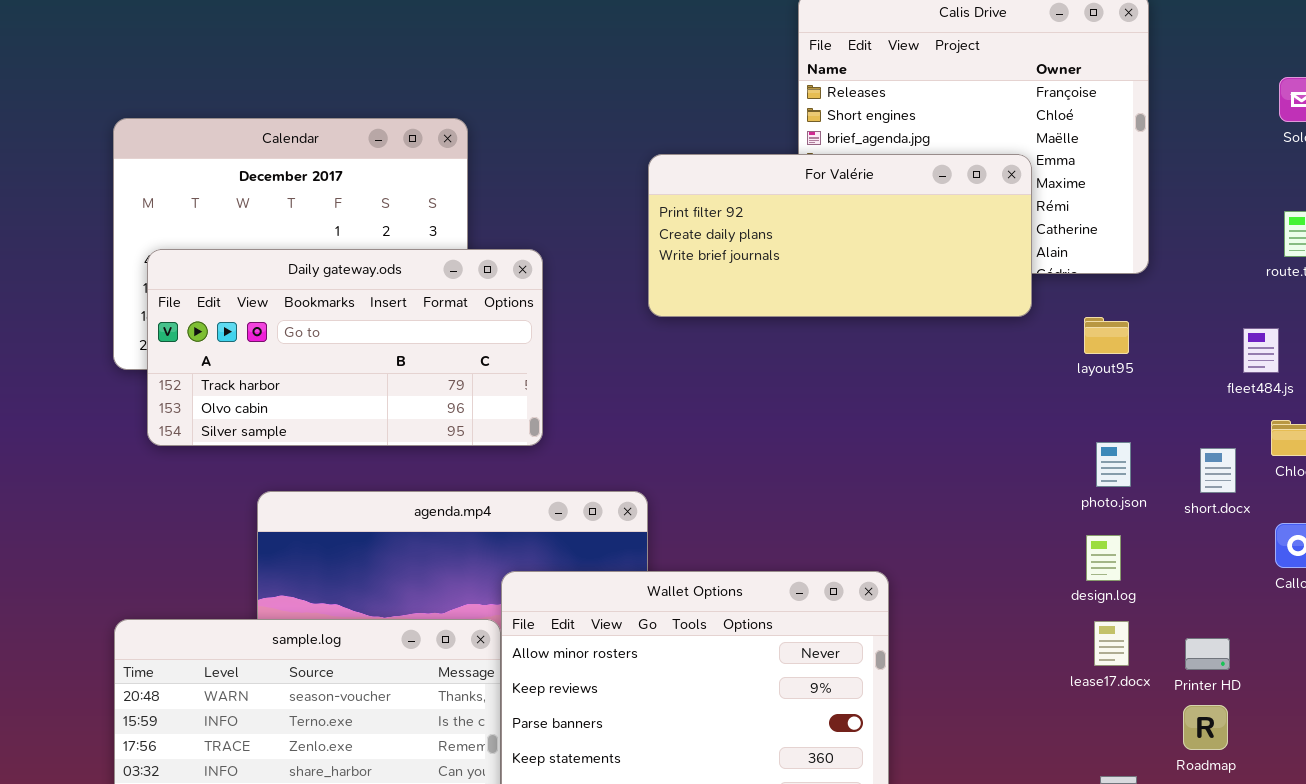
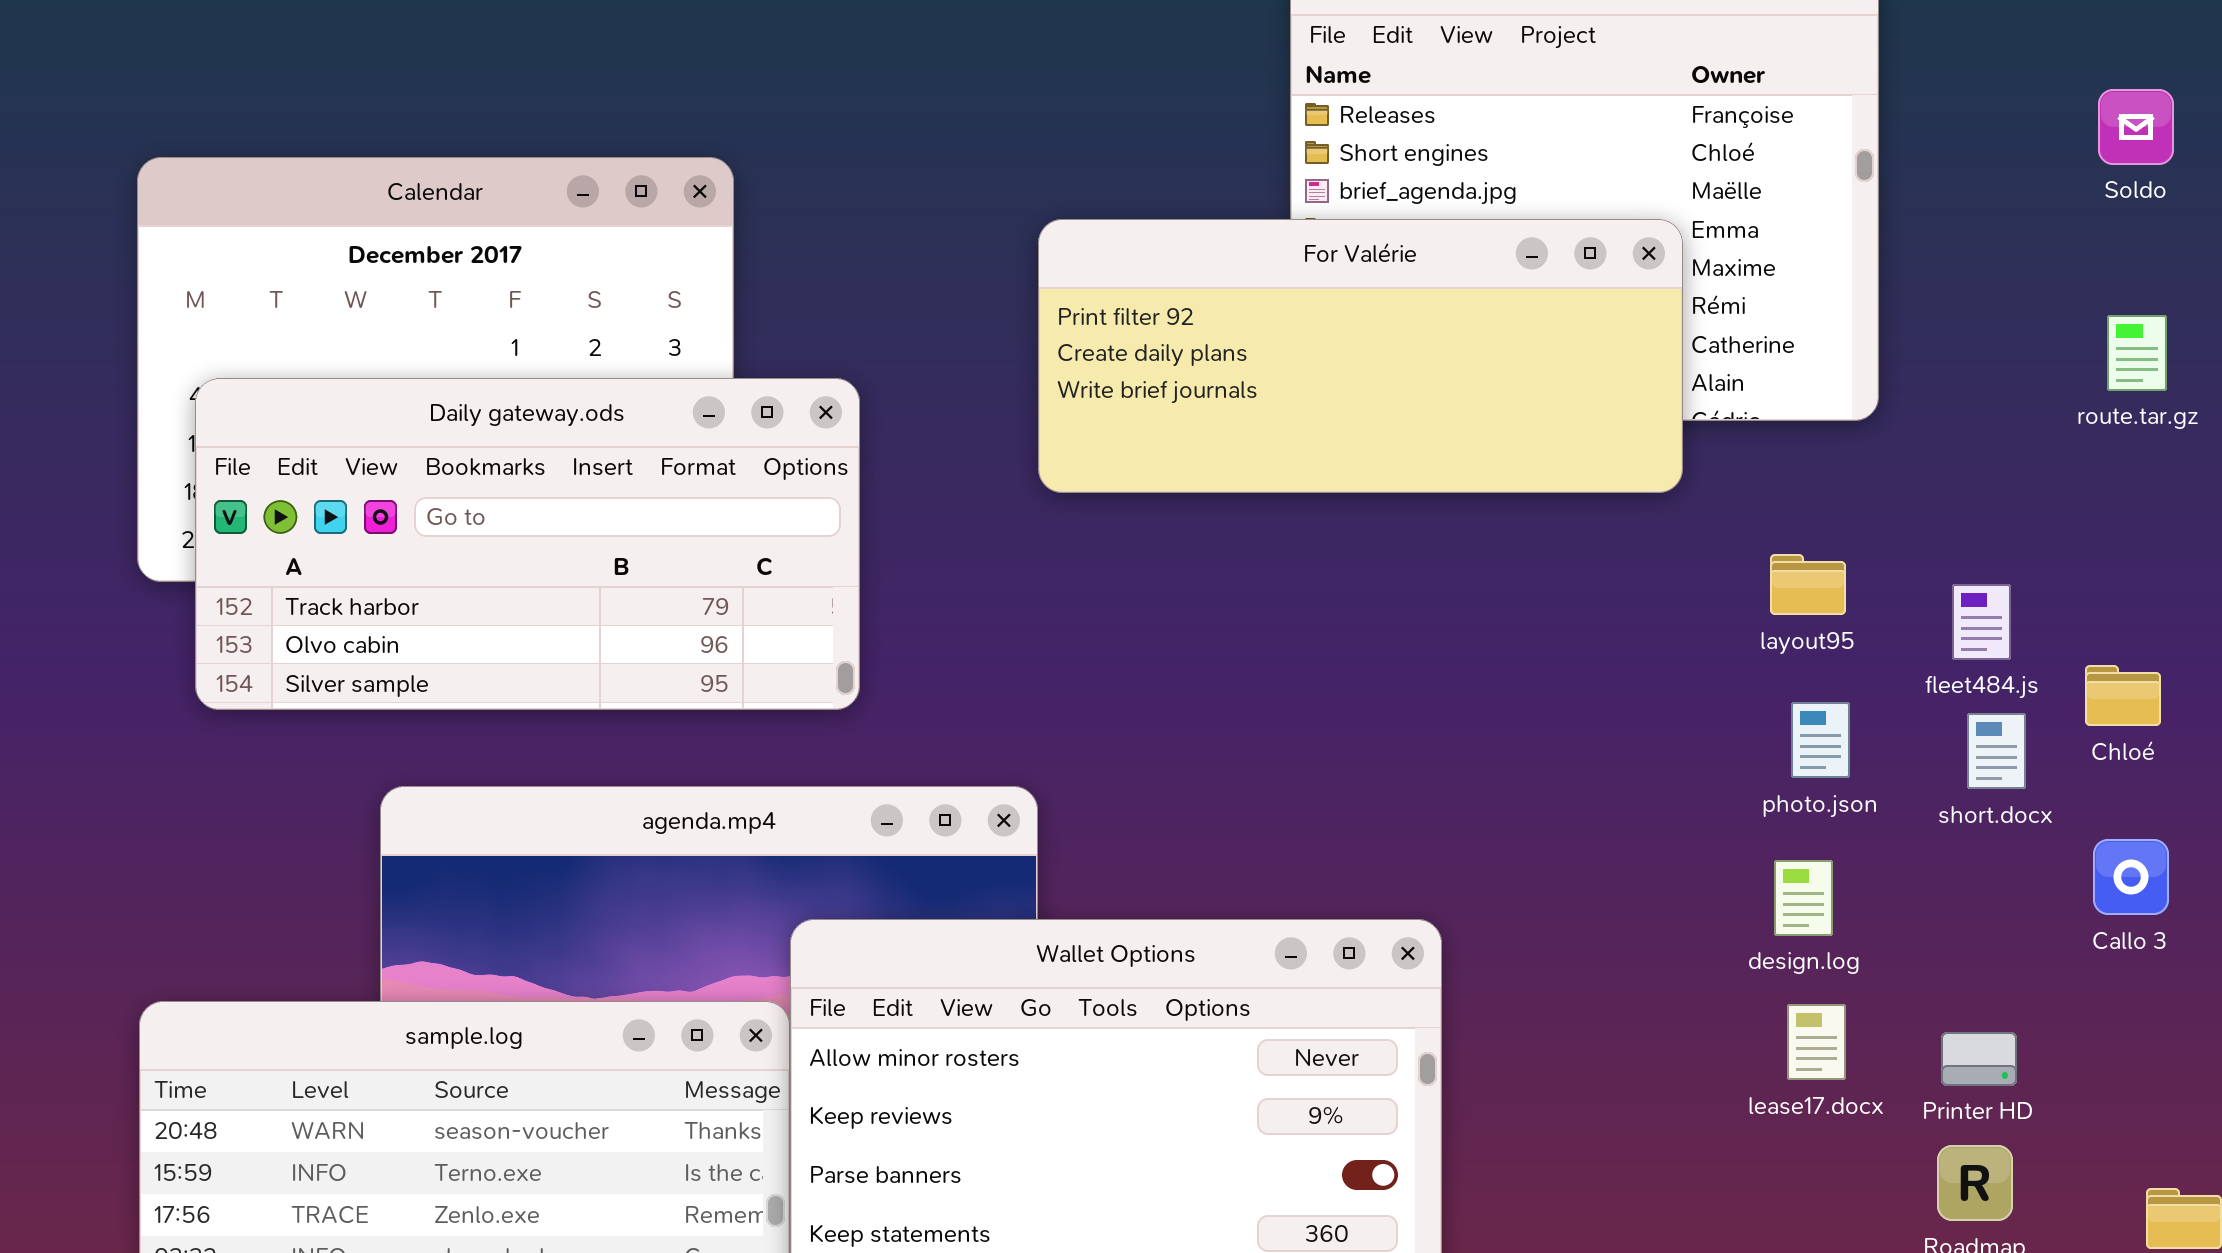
layout95: [1084,317,1129,354] -> [1770,554,1846,615], moved
fleet484.js: [1243,328,1279,373] -> [1952,584,2011,660], moved

